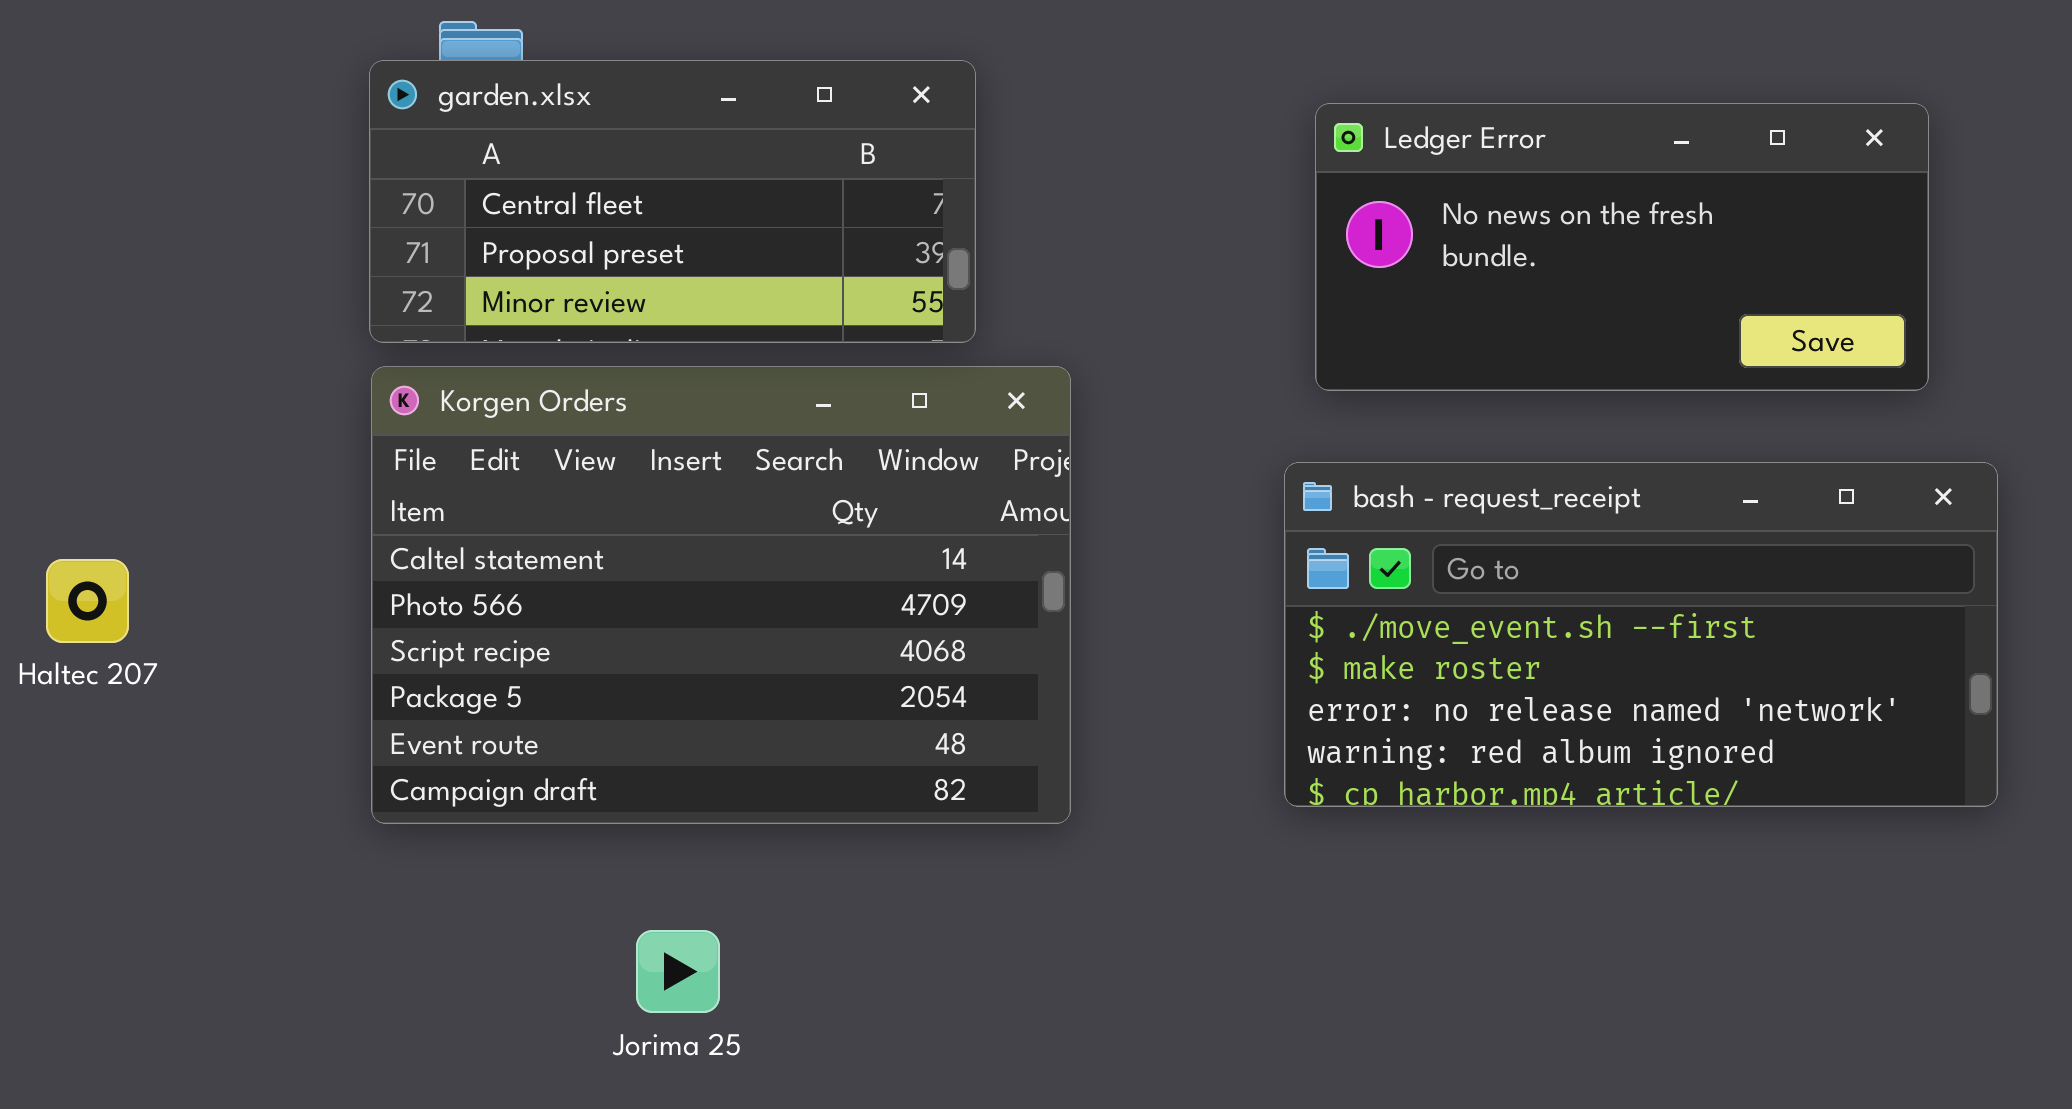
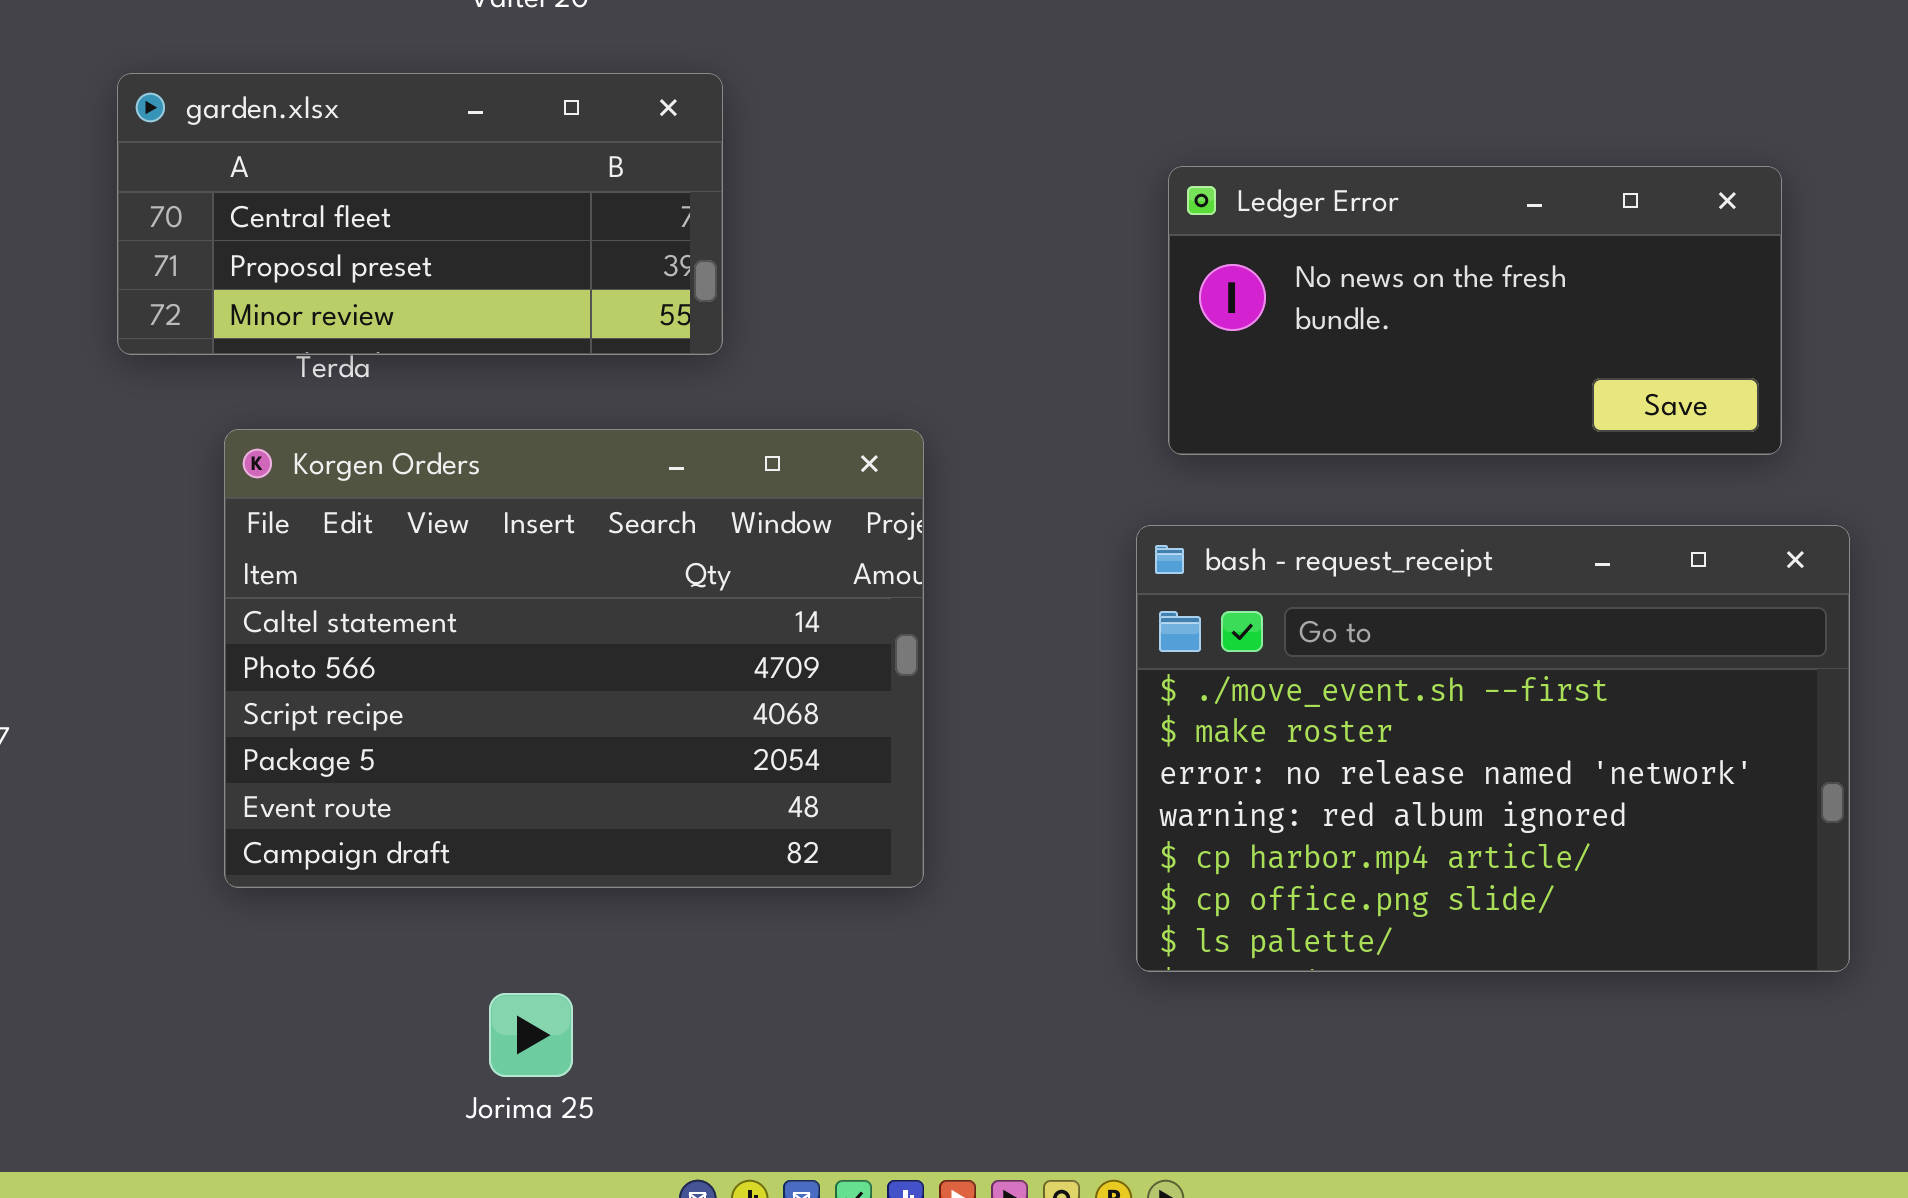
garden.xlsx: [369,60,976,343] -> [117,73,723,355], moved
bash - request_receipt: [1284,462,1998,807] -> [1136,525,1850,972], resized

